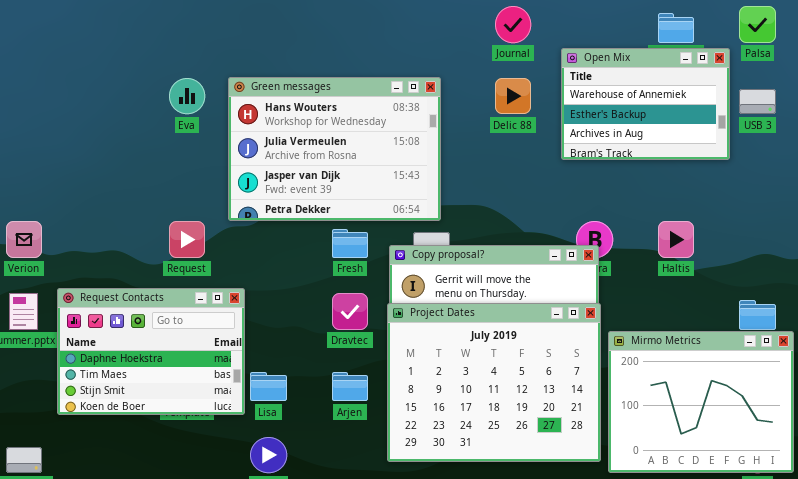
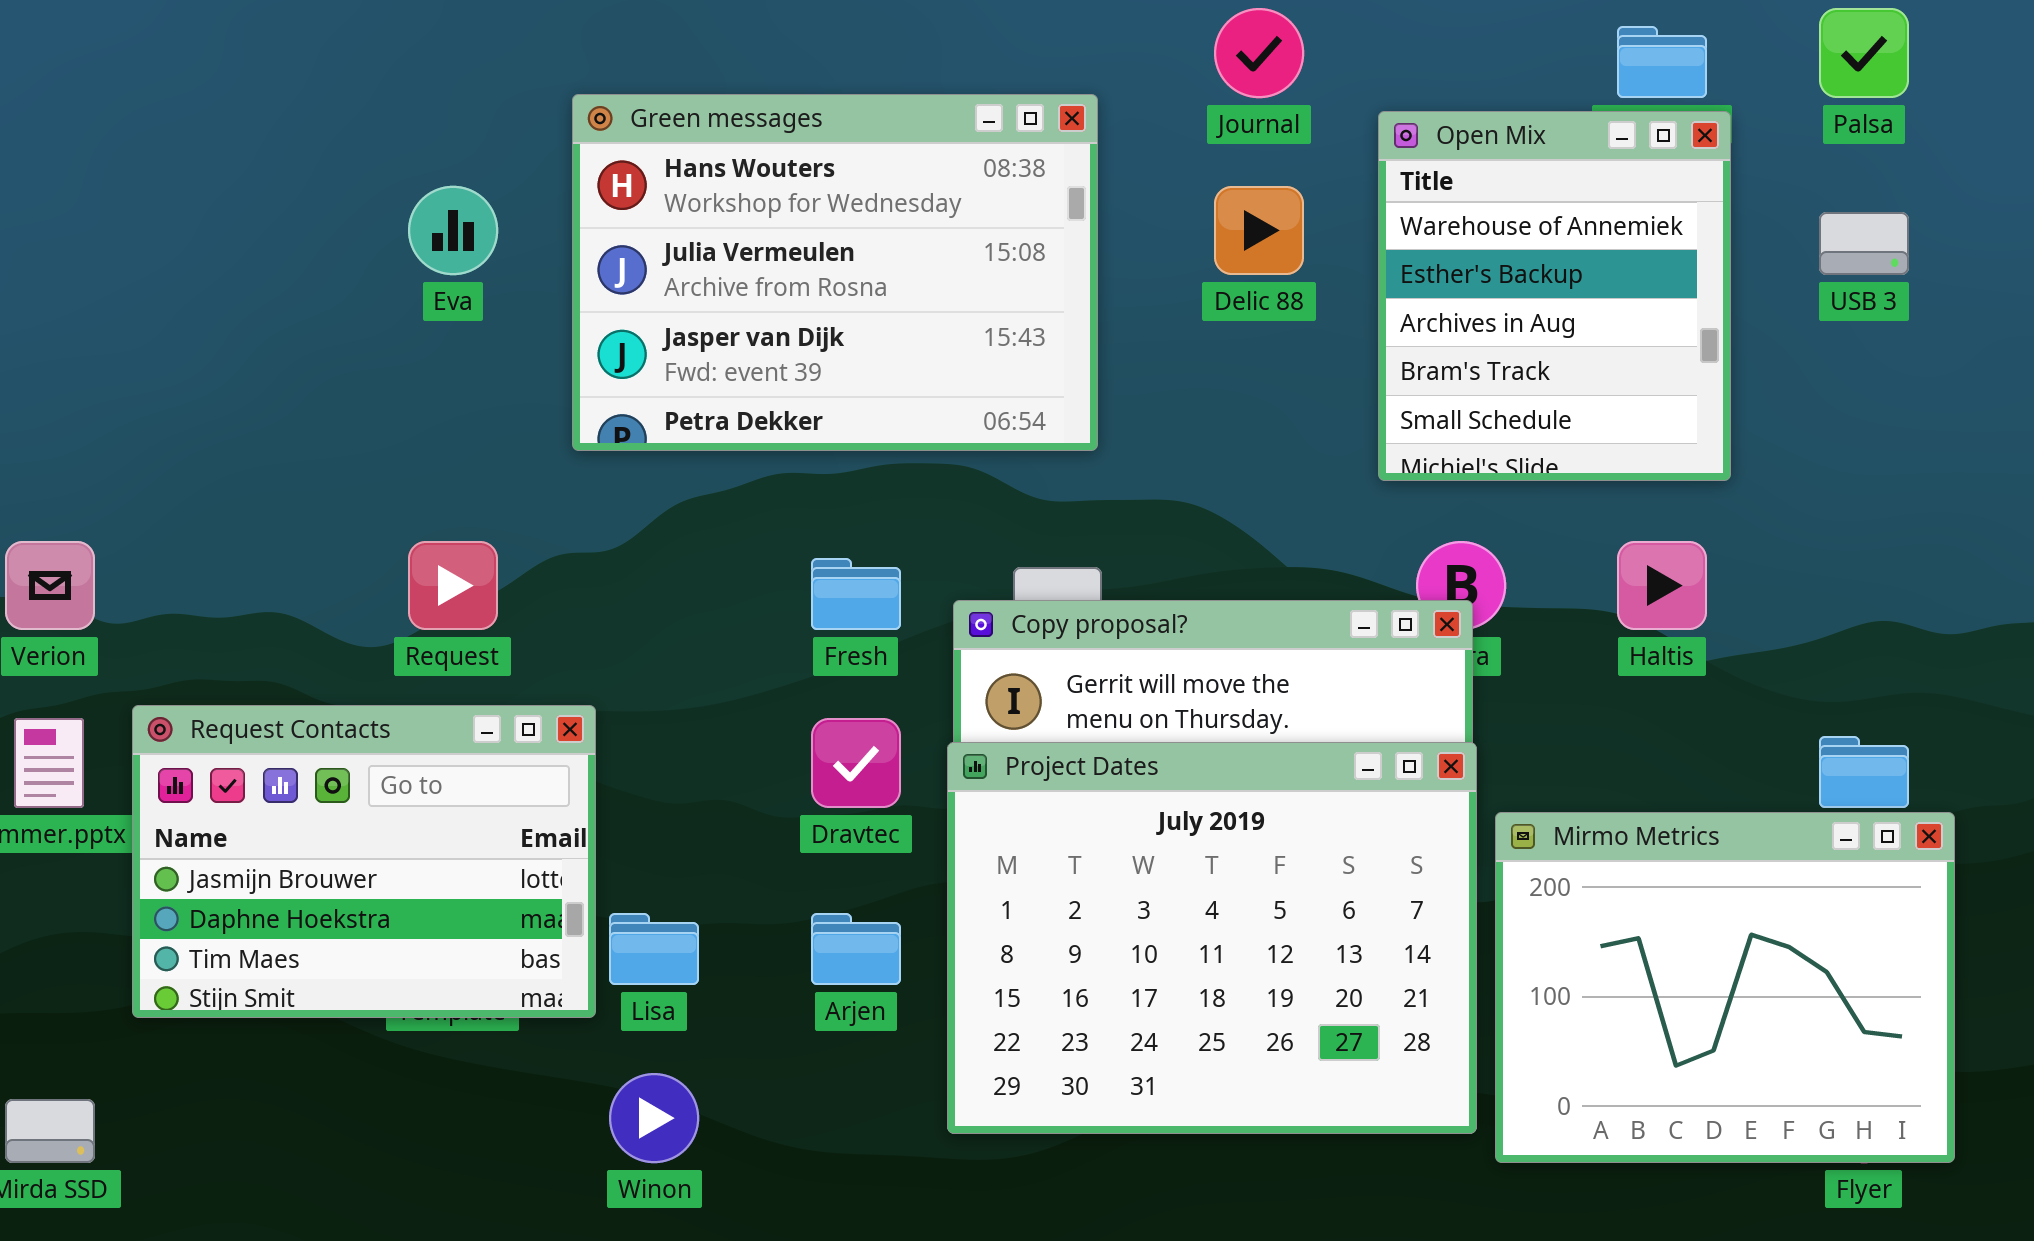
Open Mix: [561,48,730,160] -> [1378,111,1731,481], resized
Green messages: [228,77,441,221] -> [572,94,1098,451], moved
Request Contacts: [57,288,245,415] -> [132,705,596,1018], scrolled up 1 row

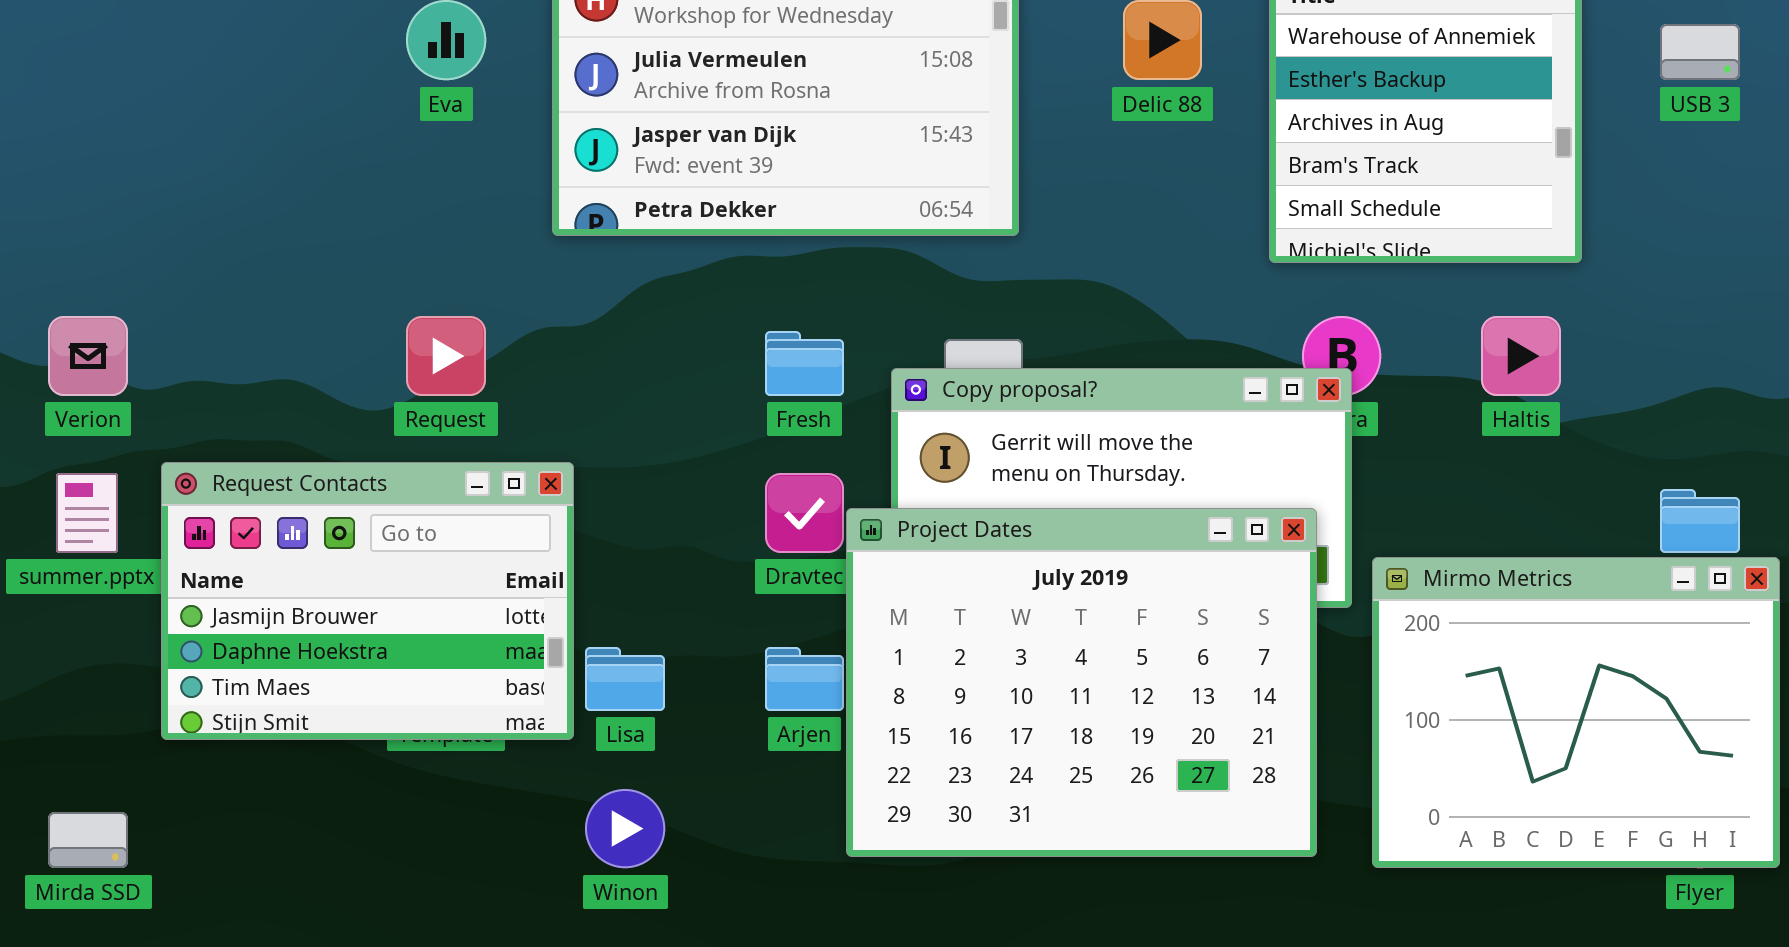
Project Dates: [947,742,1477,1134] -> [846,508,1317,857], moved

